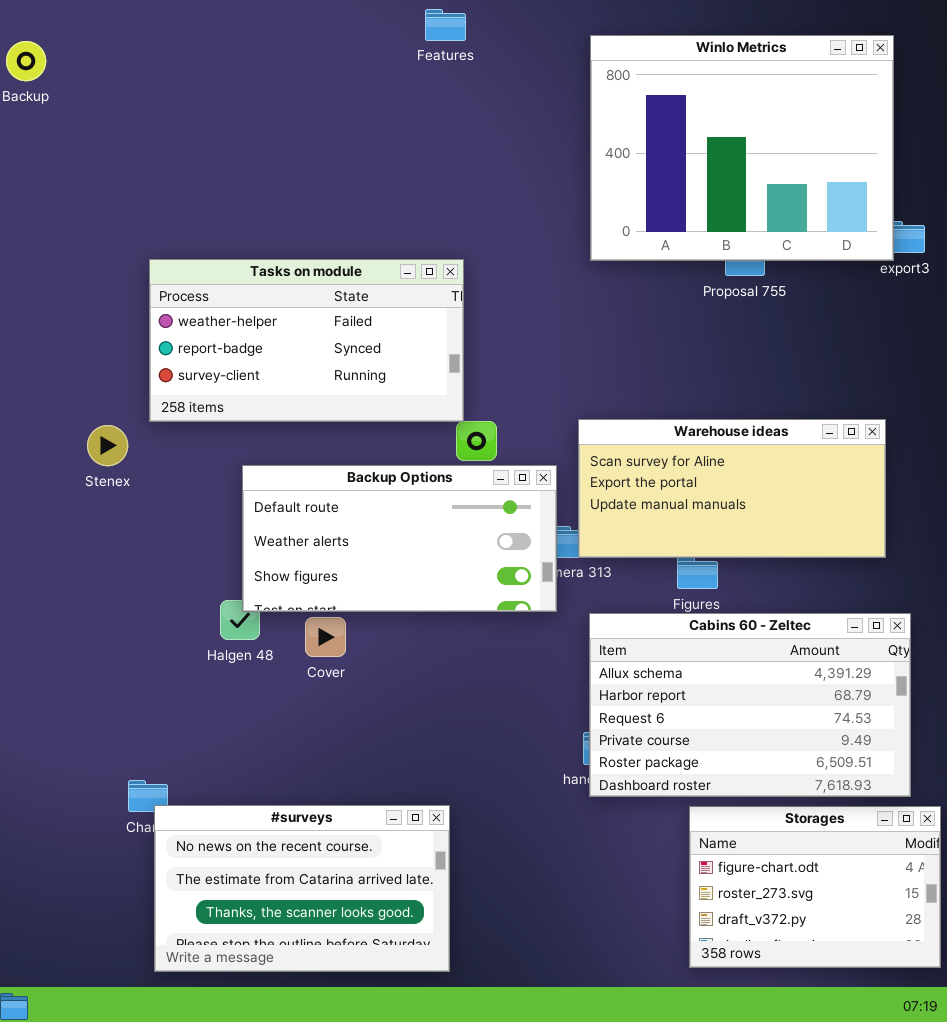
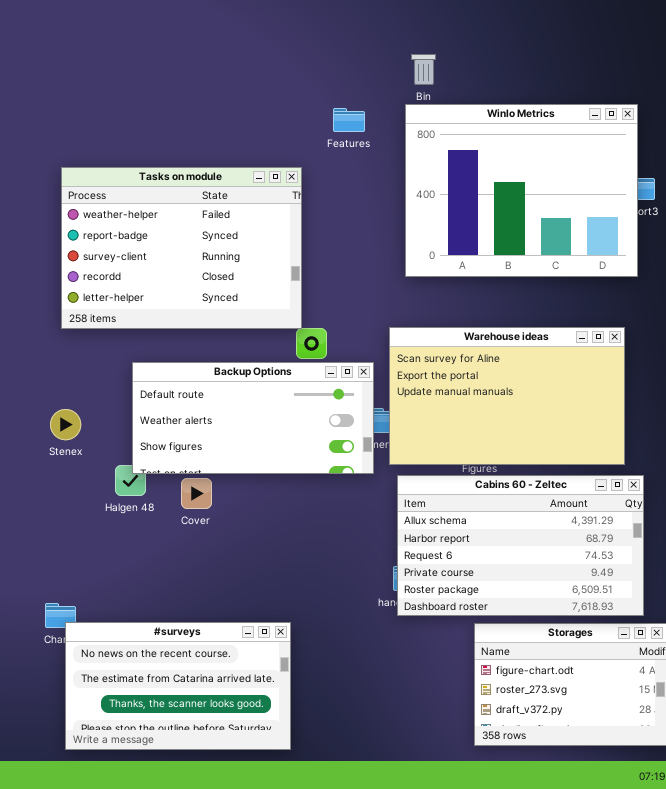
Features: [425,9,466,41] -> [333,108,365,132], moved
Winlo Metrics: [590,35,894,261] -> [405,104,638,277], moved
Tasks on module: [149,259,464,422] -> [61,167,302,329], resized
Warehouse ideas: [578,419,886,558] -> [389,327,625,465], resized
Stenex: [87,425,128,466] -> [50,409,81,440], moved

